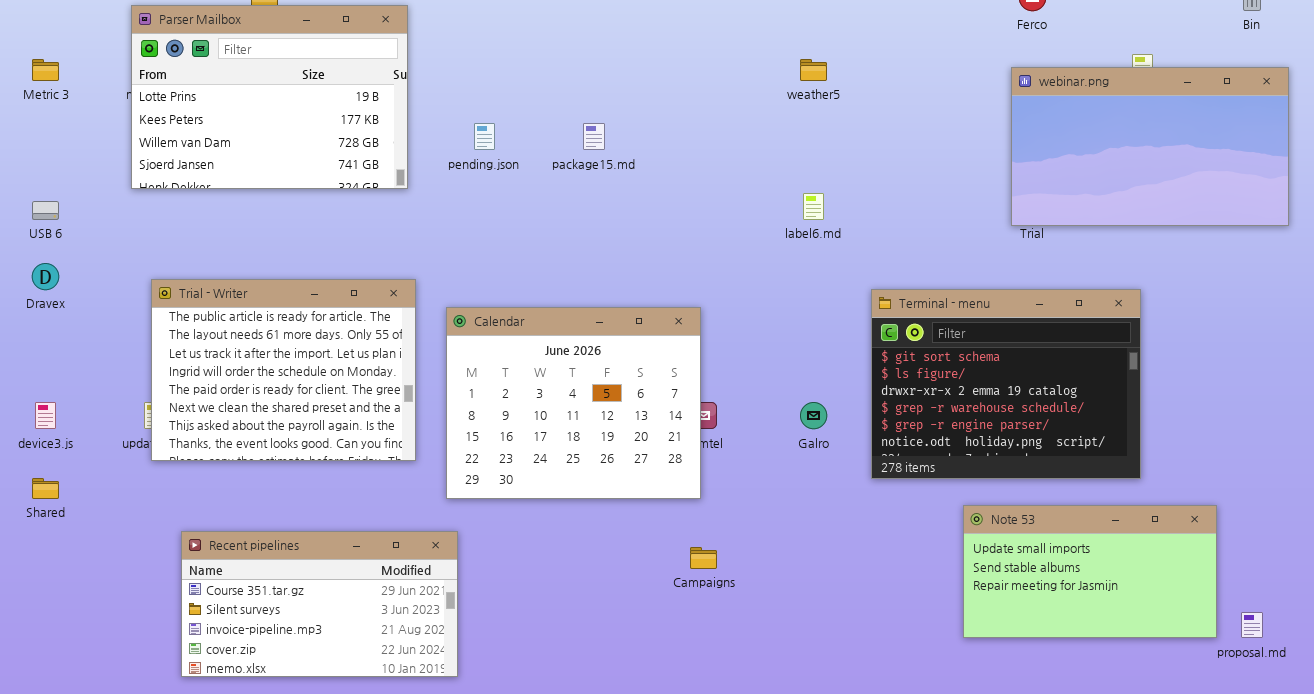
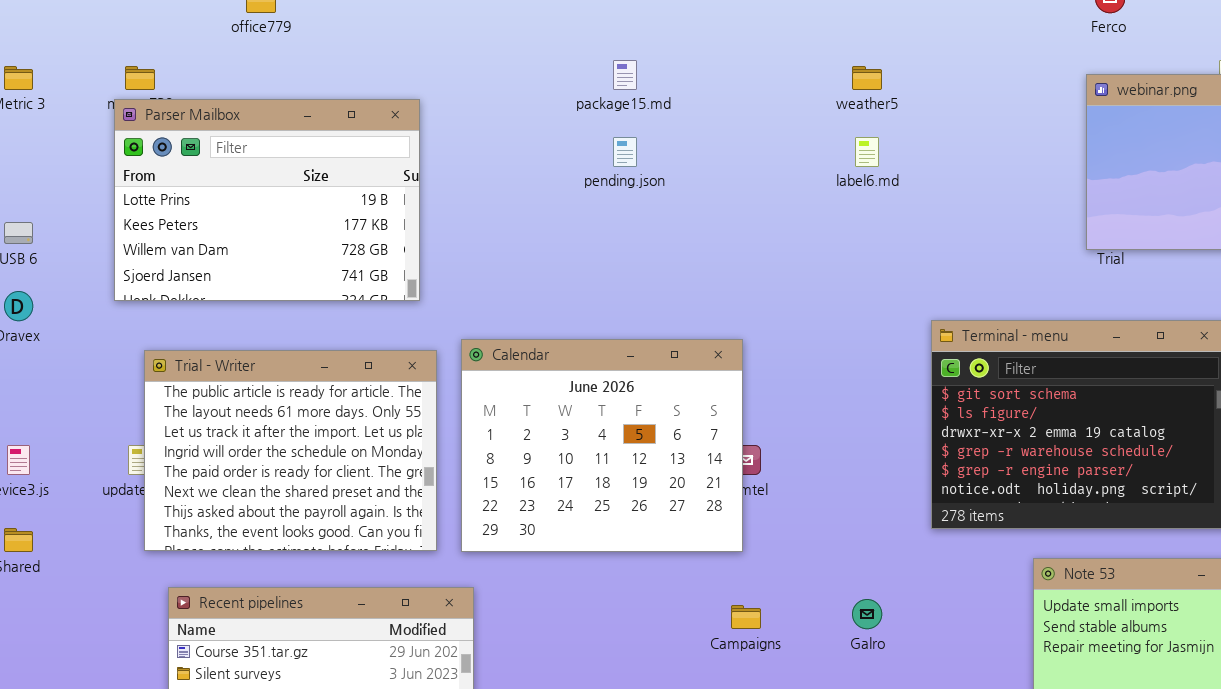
Parser Mailbox: [131,5,408,189] -> [114,99,420,301], moved
pending.json: [474,123,495,150] -> [613,137,637,167], moved
package15.md: [583,123,605,150] -> [613,60,637,90], moved
label6.md: [803,193,824,220] -> [855,137,879,167], moved
Trial - Writer: [151,279,416,461] -> [144,350,437,551], moved
Galro: [800,402,827,429] -> [852,599,882,629], moved

